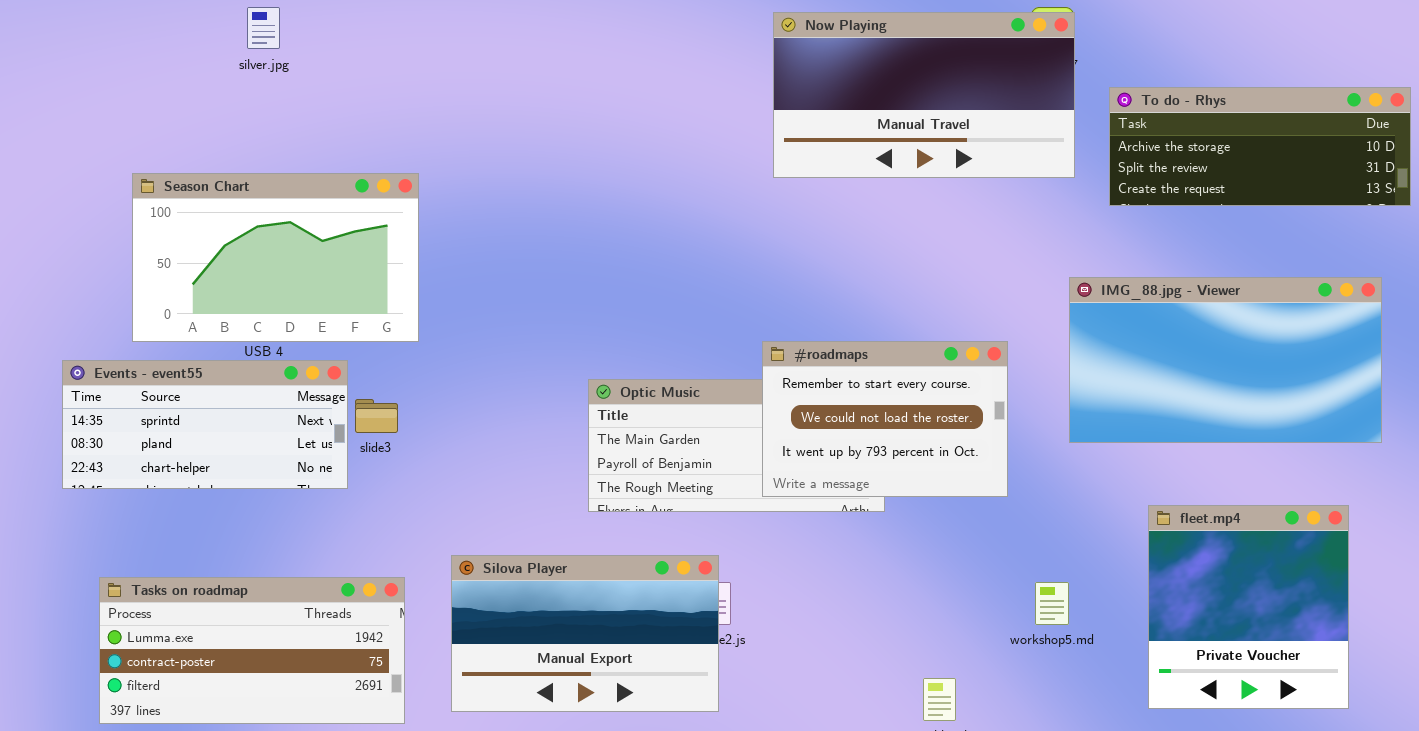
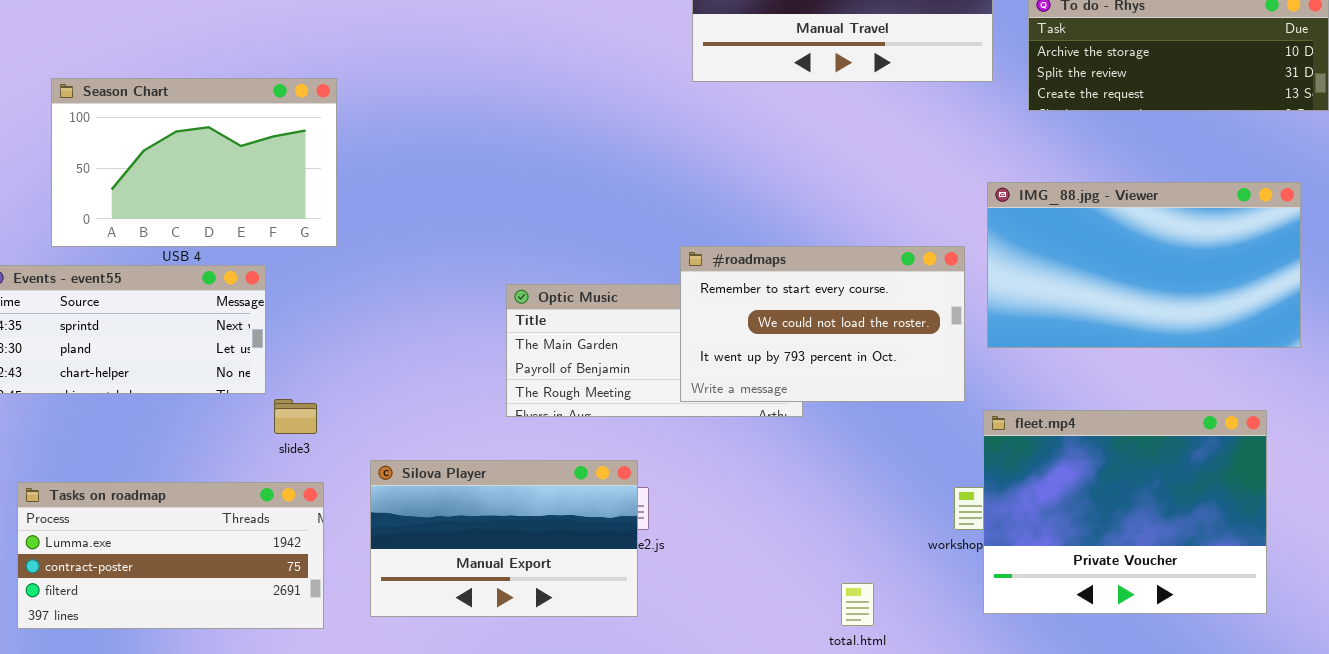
#roadmaps: [762,341,1008,497] -> [680,246,965,402], resized
slide3: [355,399,398,433] -> [274,399,317,434], moved
fleet.mp4: [1148,505,1349,709] -> [983,410,1267,614], resized

